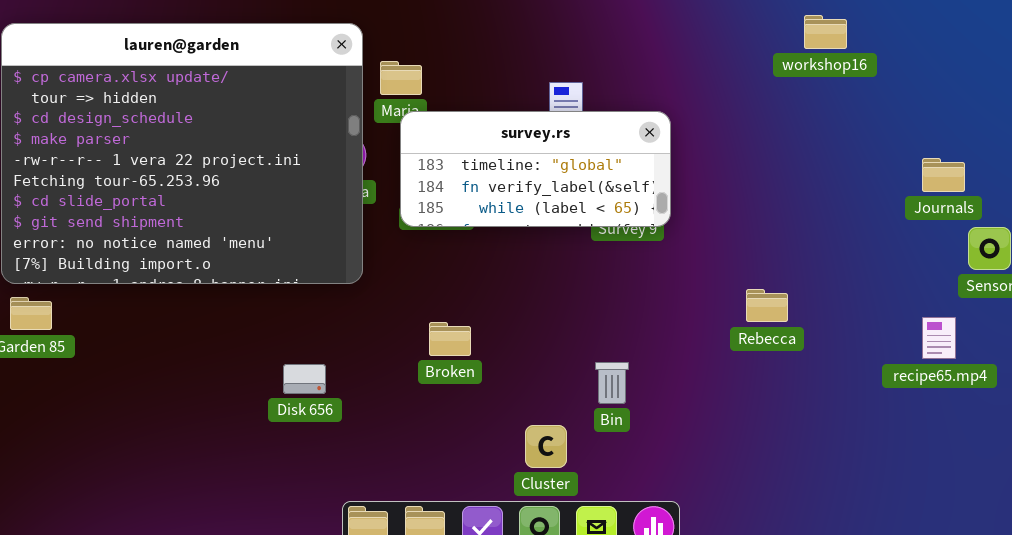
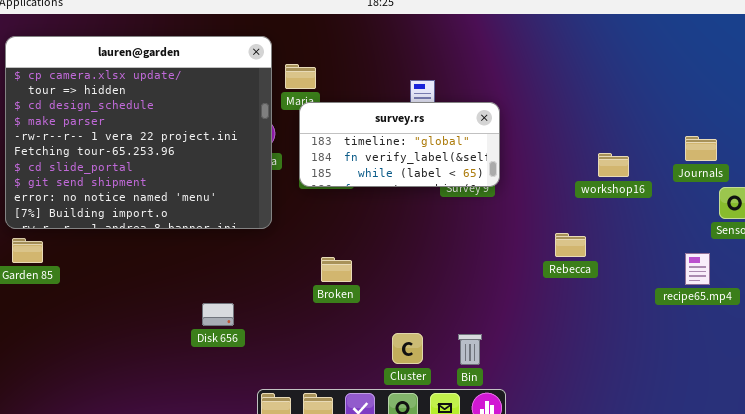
workshop16: [804,15,847,49] -> [598,153,629,177], moved
Bin: [595,362,629,404] -> [458,334,482,365], moved
Disk 656: [283,364,326,394] -> [202,303,234,326], moved

